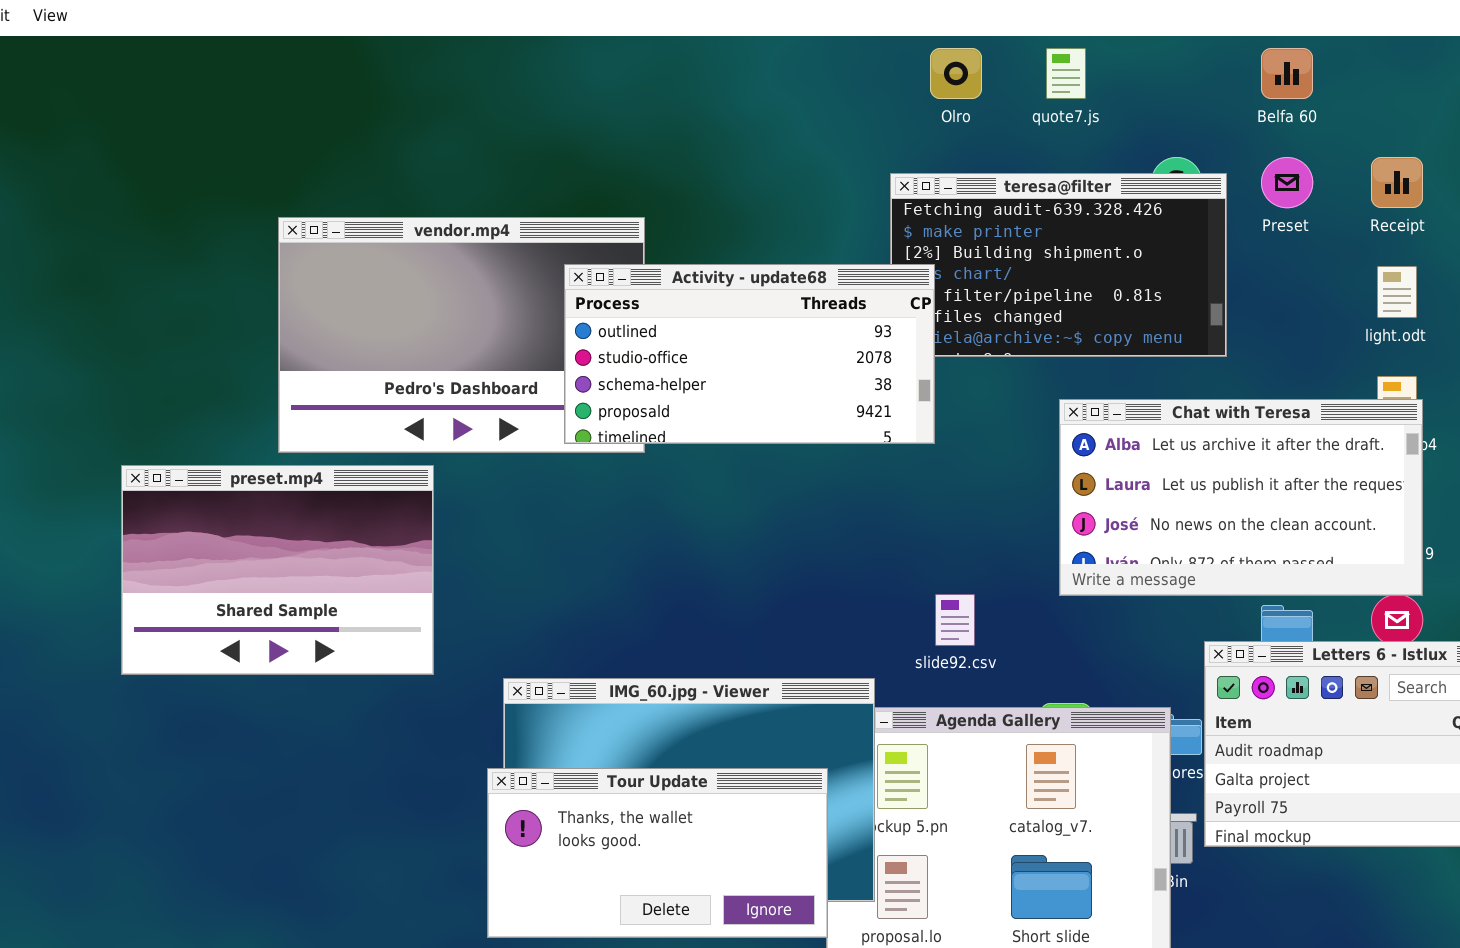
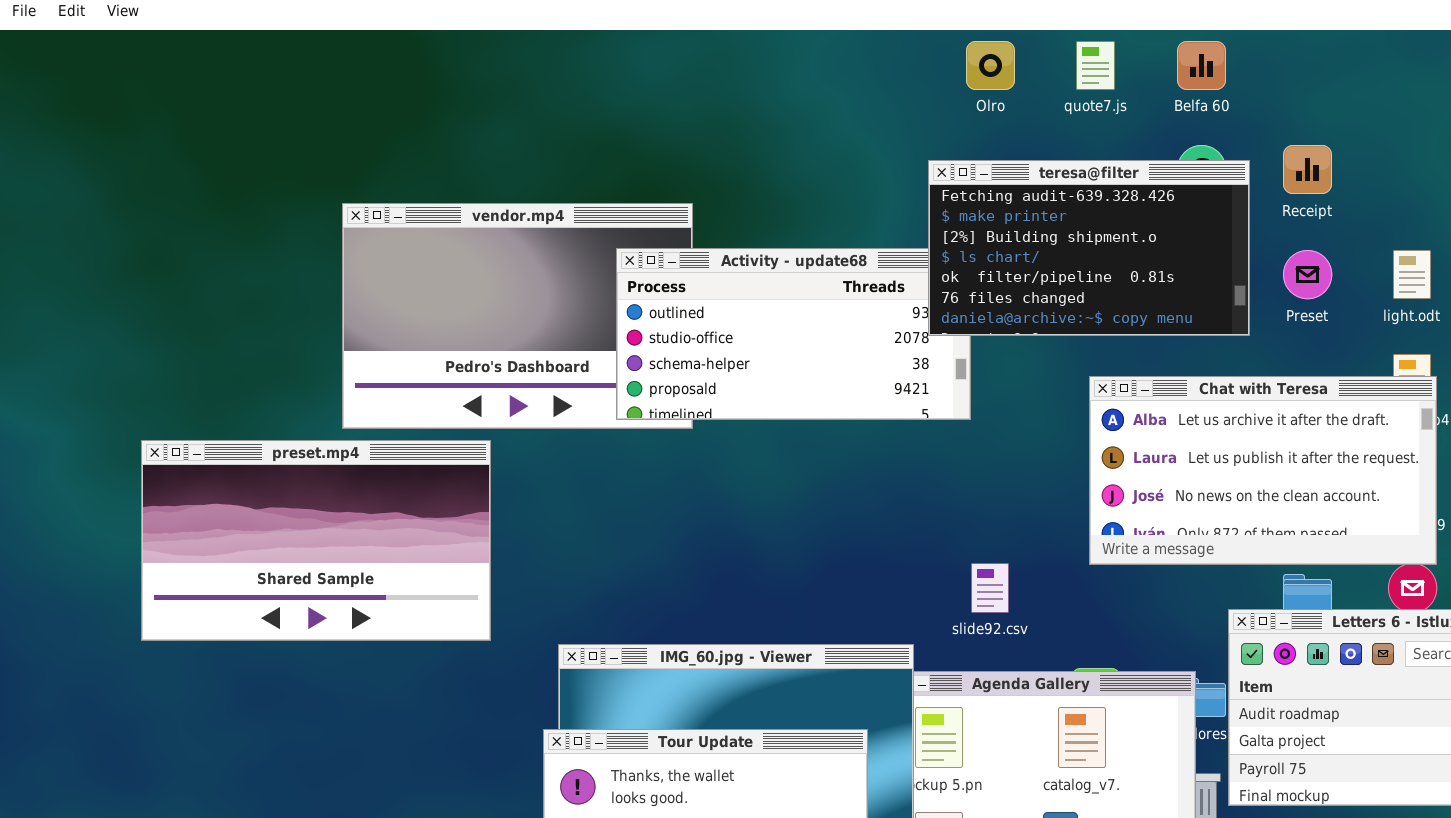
Belfa 60: [1261,48,1313,99] -> [1177,41,1226,90], moved
Preset: [1261,157,1313,208] -> [1283,250,1332,299], moved
Receipt: [1371,157,1423,208] -> [1283,145,1332,194], moved
teresa@filter: [890,173,1227,357] -> [928,160,1250,336], raised
preset.mp4: [121,465,434,675] -> [141,440,491,641], resized

